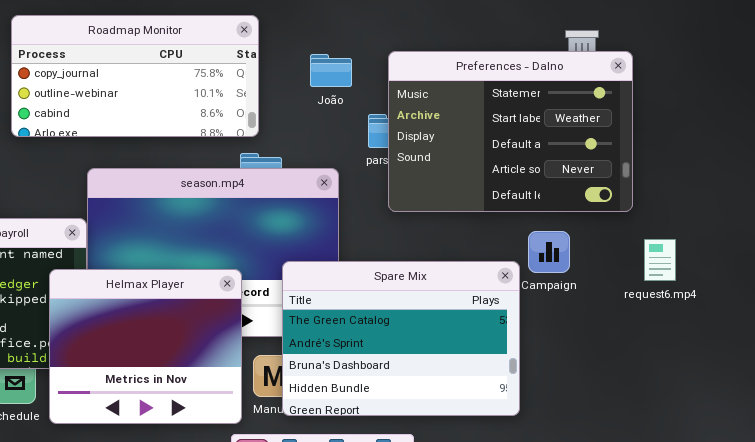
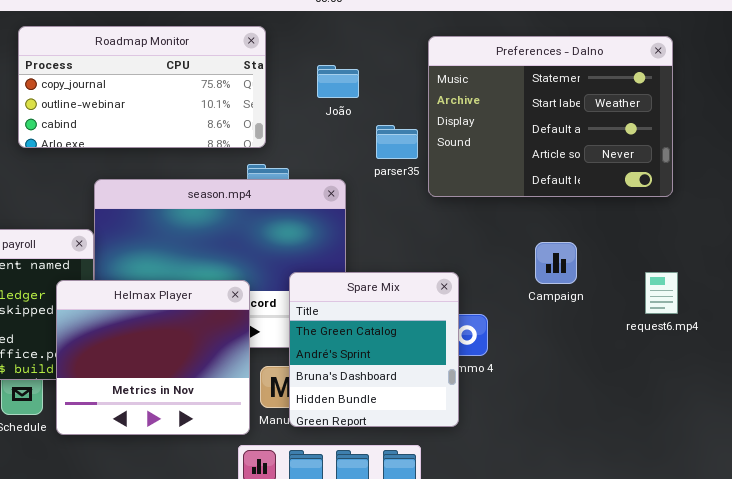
Preferences - Dalno: [388,51,633,212] -> [428,36,673,197], moved
request6.mp4: [644,239,676,281] -> [645,272,678,314], moved
Spare Mix: [282,261,520,416] -> [289,272,459,427], resized

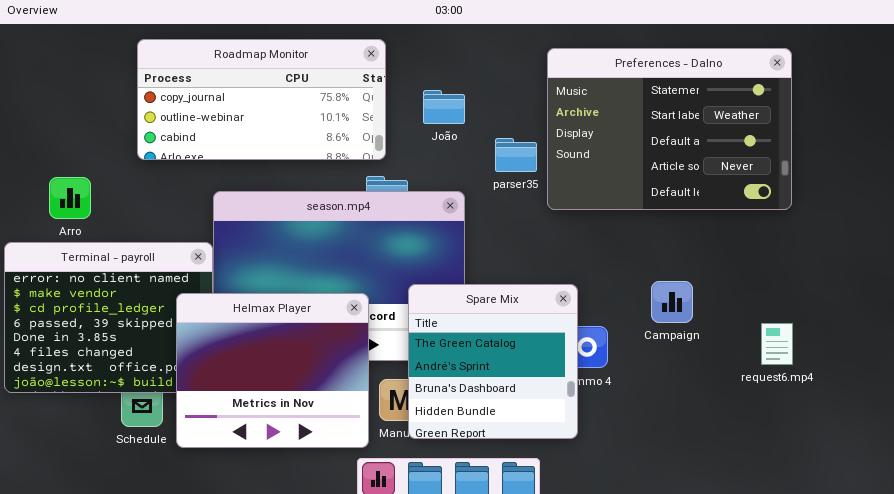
João: [317,65,359,98] -> [423,90,465,124], moved
Campaign: [535,242,577,284] -> [651,281,693,323], moved
request6.mp4: [645,272,678,314] -> [761,323,793,365], moved

